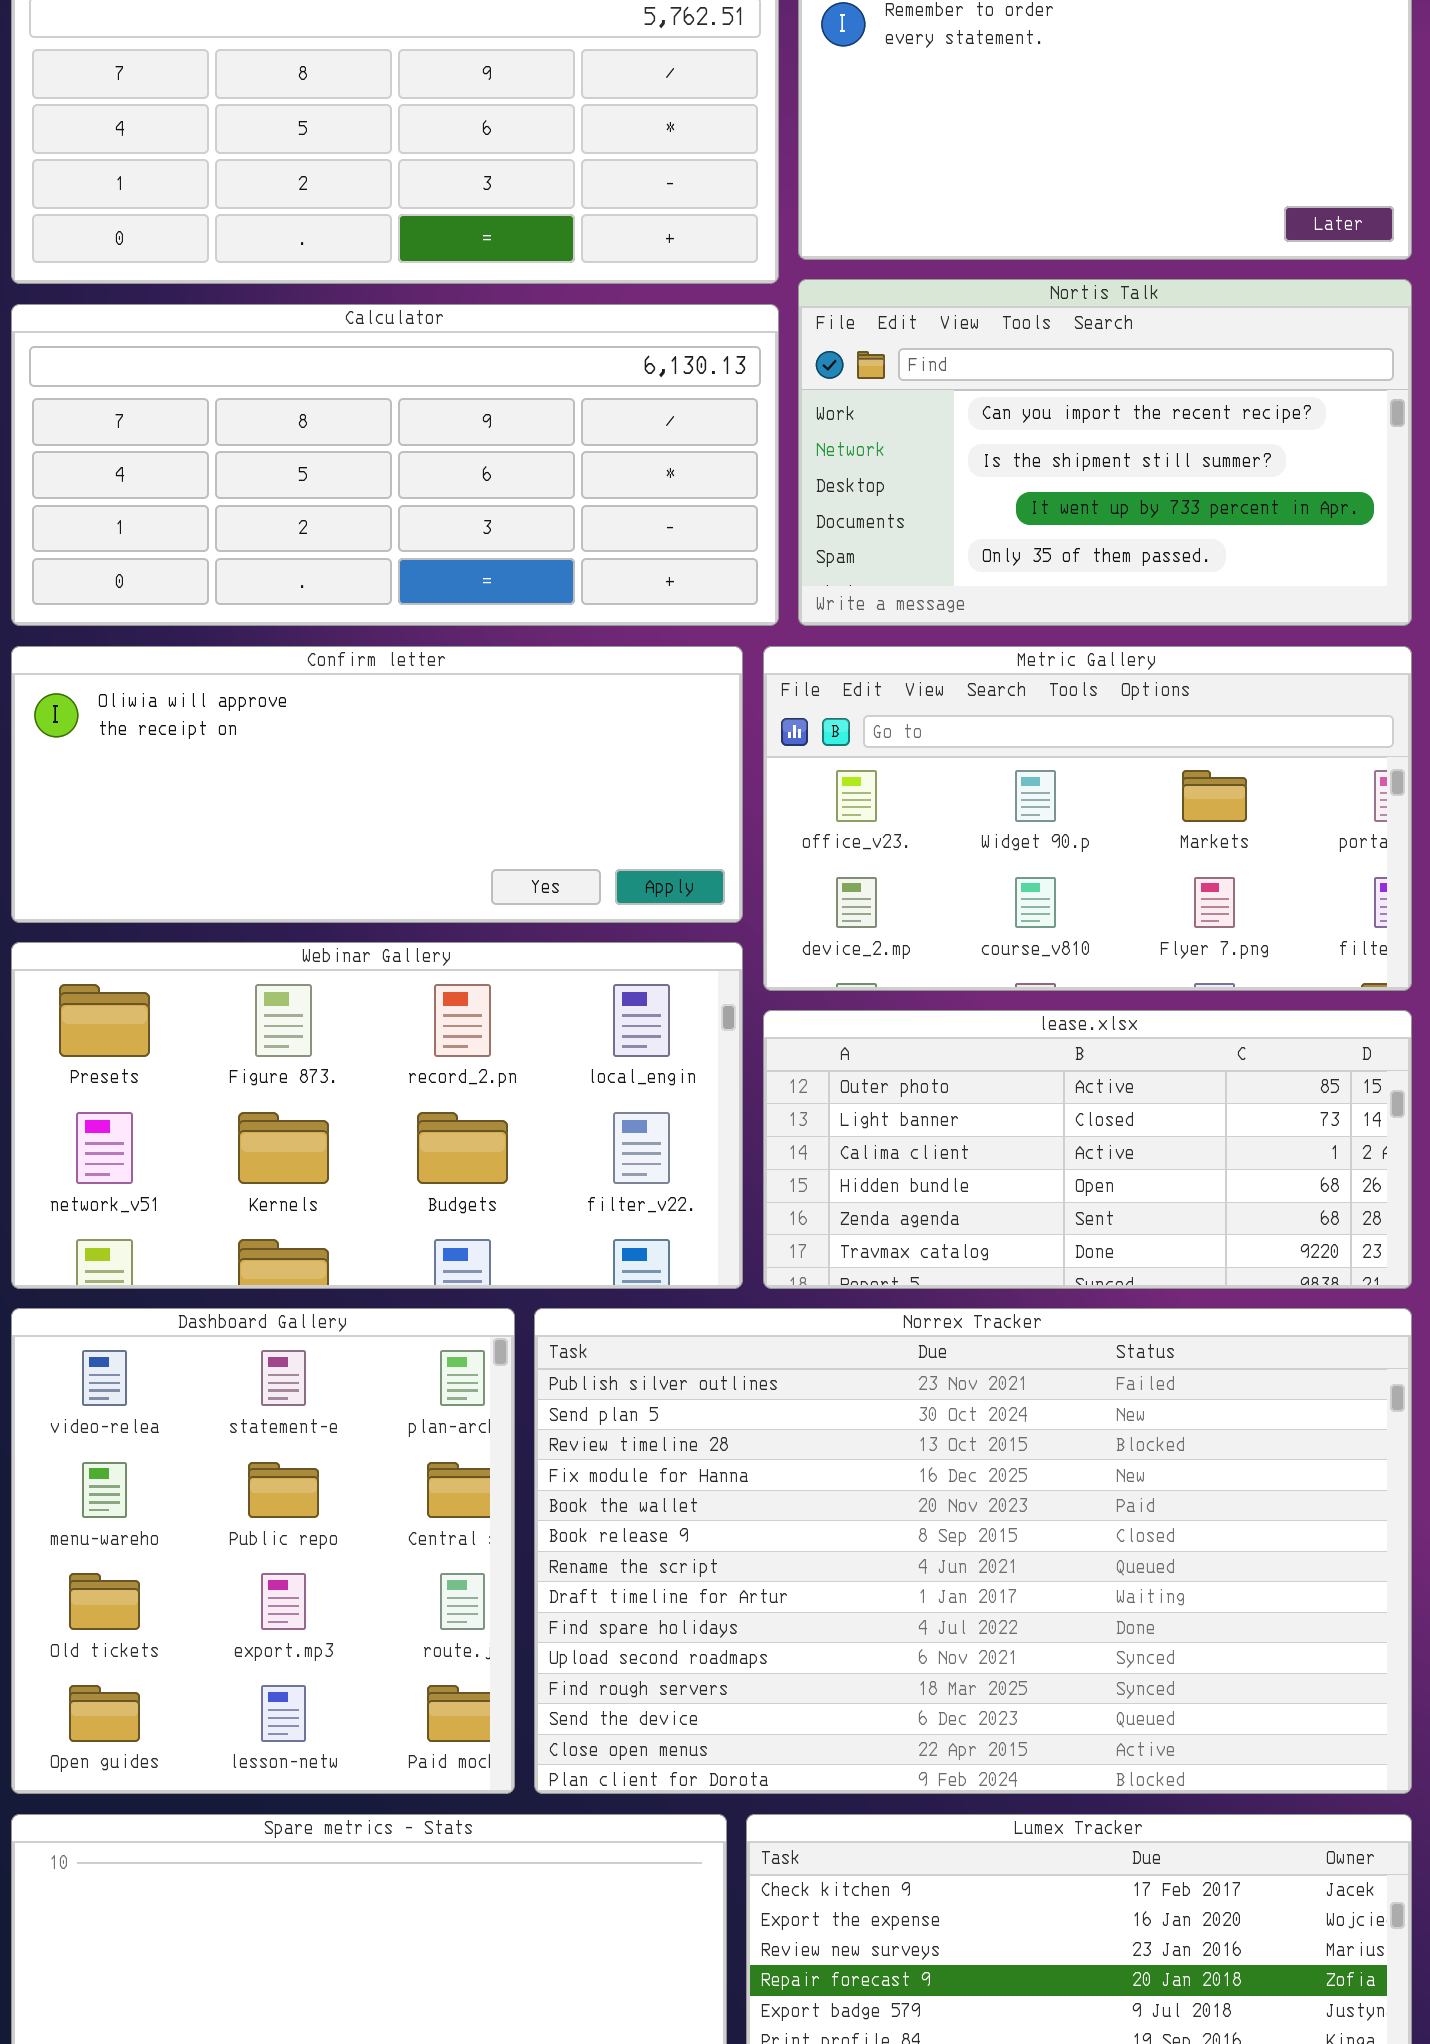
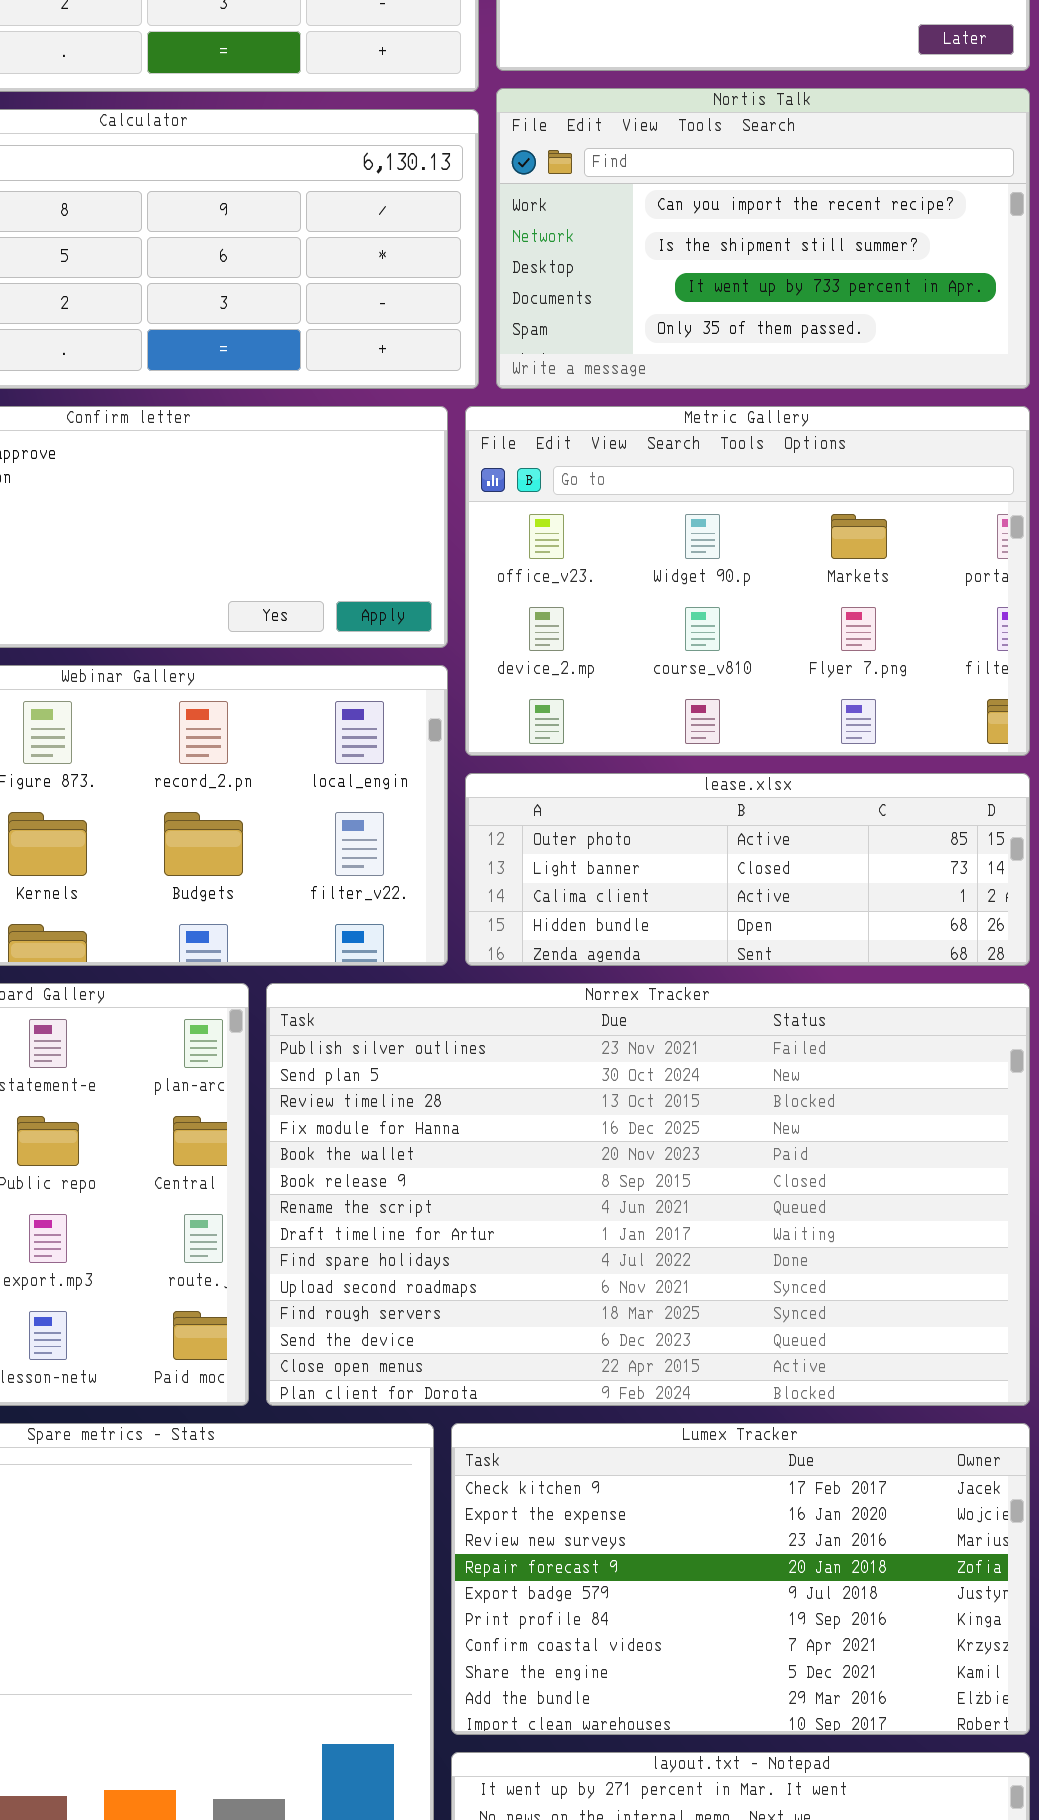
Metric Gallery: [763,646,1412,991] -> [465,406,1030,756], resized
lease.xlsx: [763,1010,1412,1289] -> [465,773,1030,966], resized

